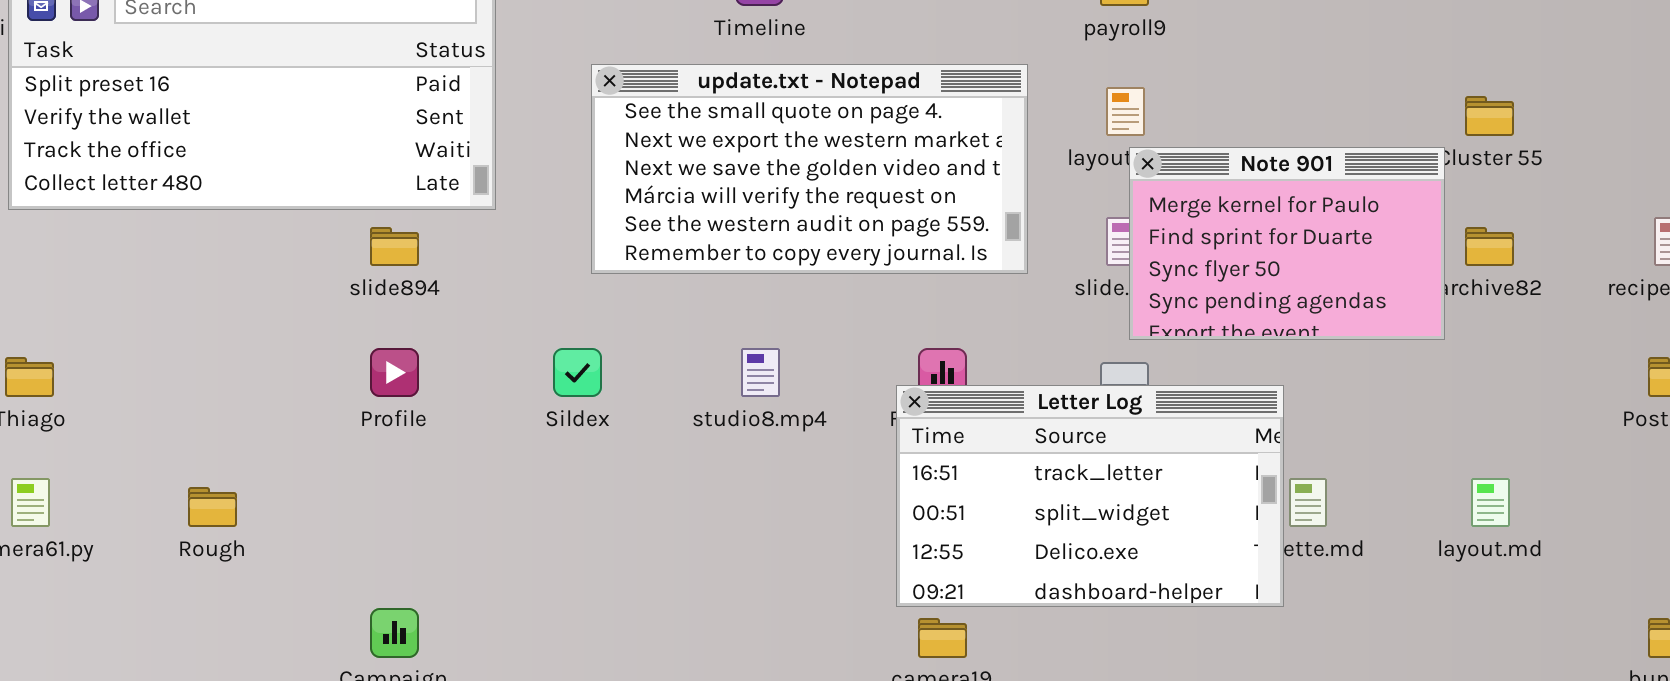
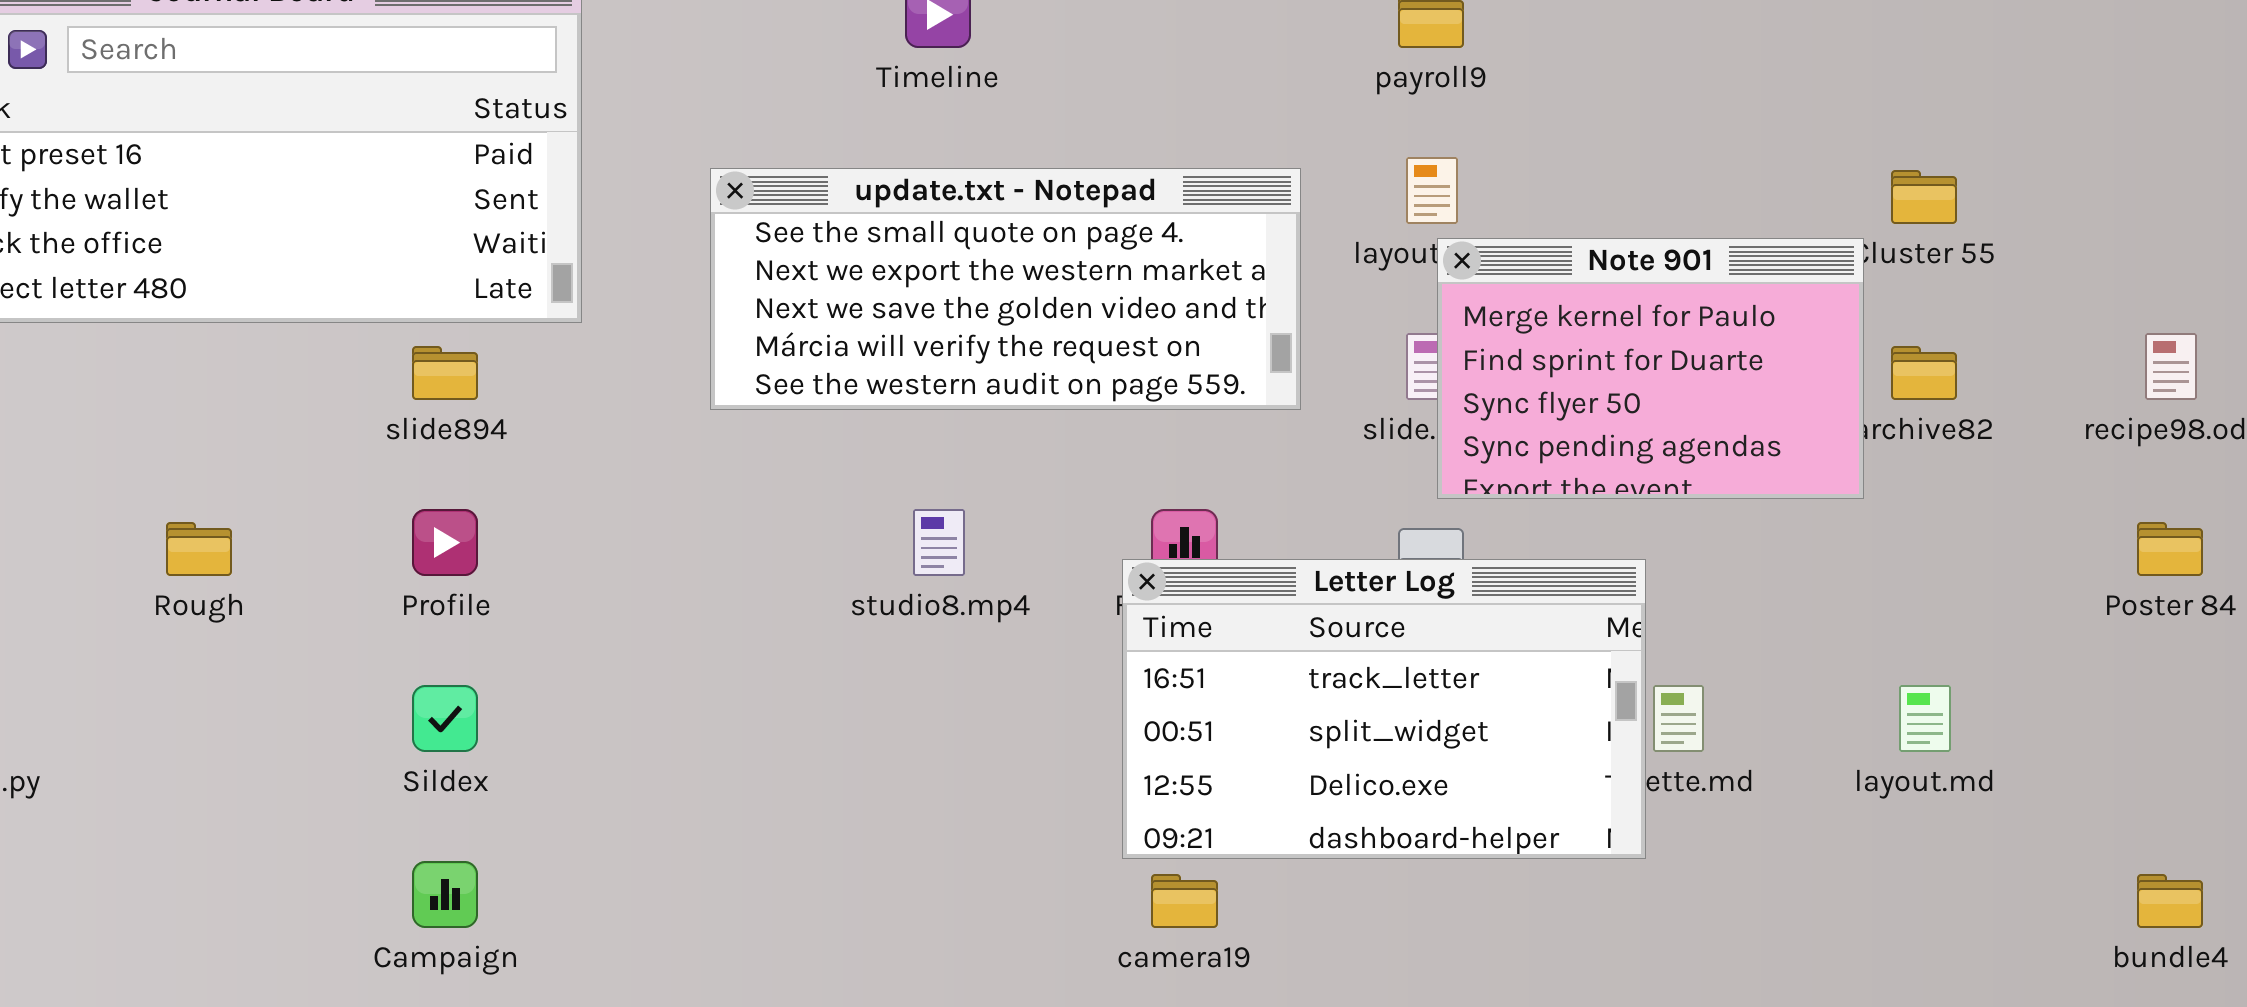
update.txt - Notepad: [591,64,1028,274] -> [710,168,1301,410], resized
Sildex: [553,348,602,397] -> [412,685,478,752], moved
Rough: [188,487,237,527] -> [166,522,232,576], moved

